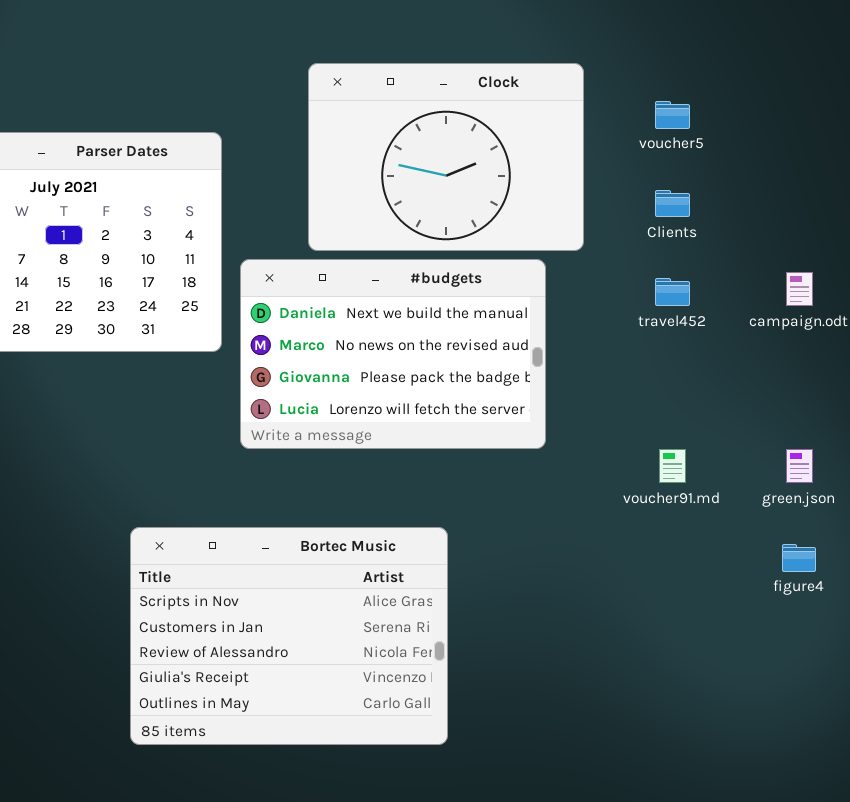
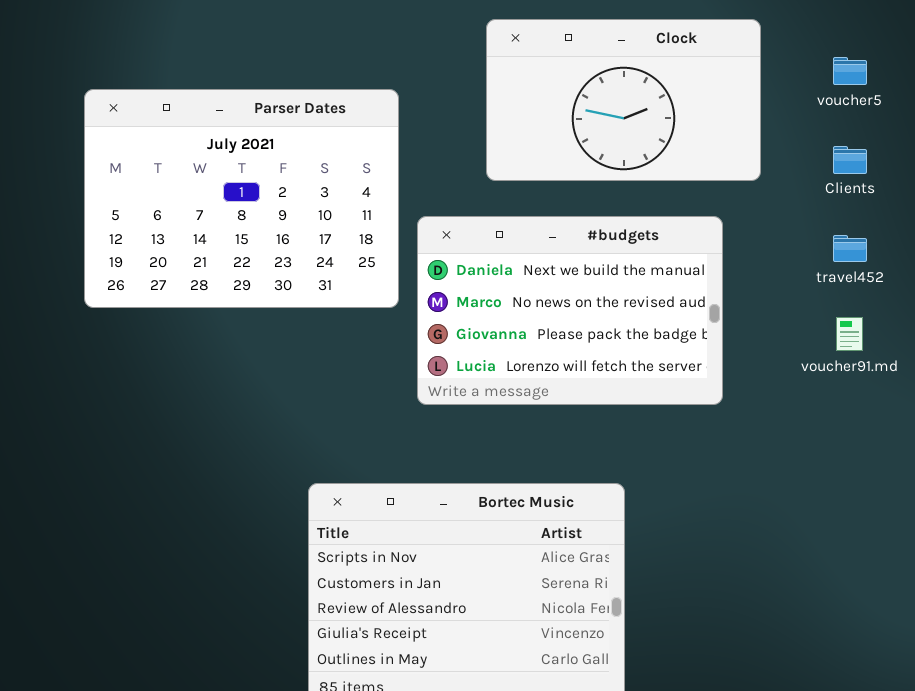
Clock: [308,63,584,251] -> [486,19,761,181], resized
voucher91.md: [659,449,686,483] -> [836,317,863,351], moved

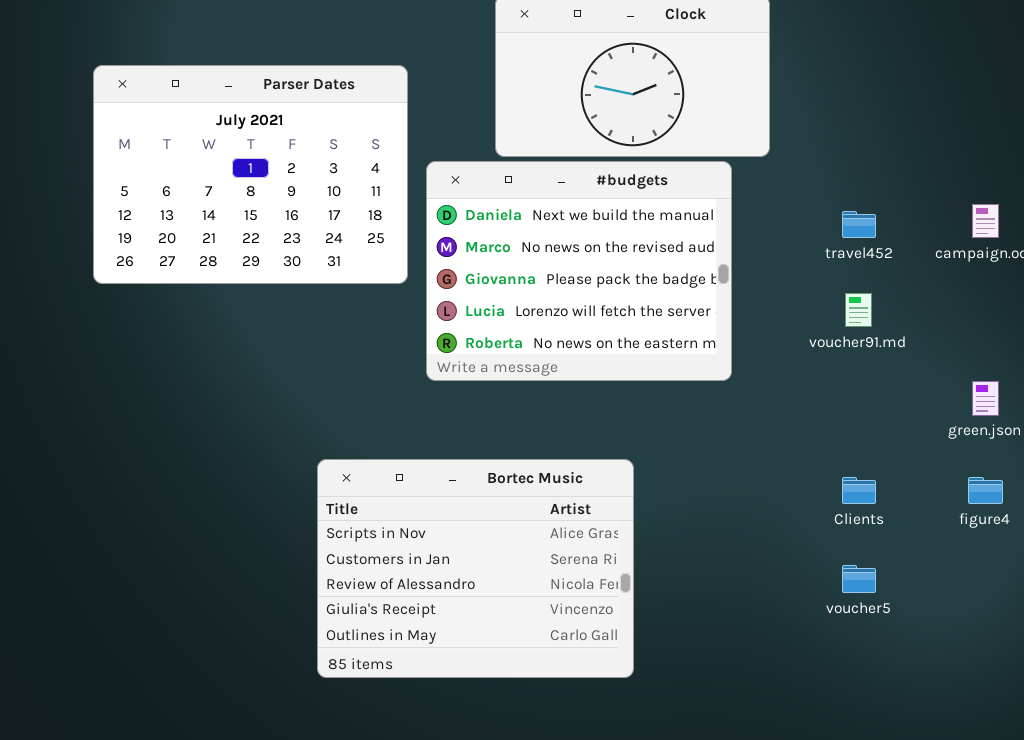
voucher5: [833,57,867,85] -> [842,565,876,593], moved
Clients: [833,146,867,174] -> [842,477,876,504], moved
#budgets: [417,216,723,405] -> [426,161,732,381], resized

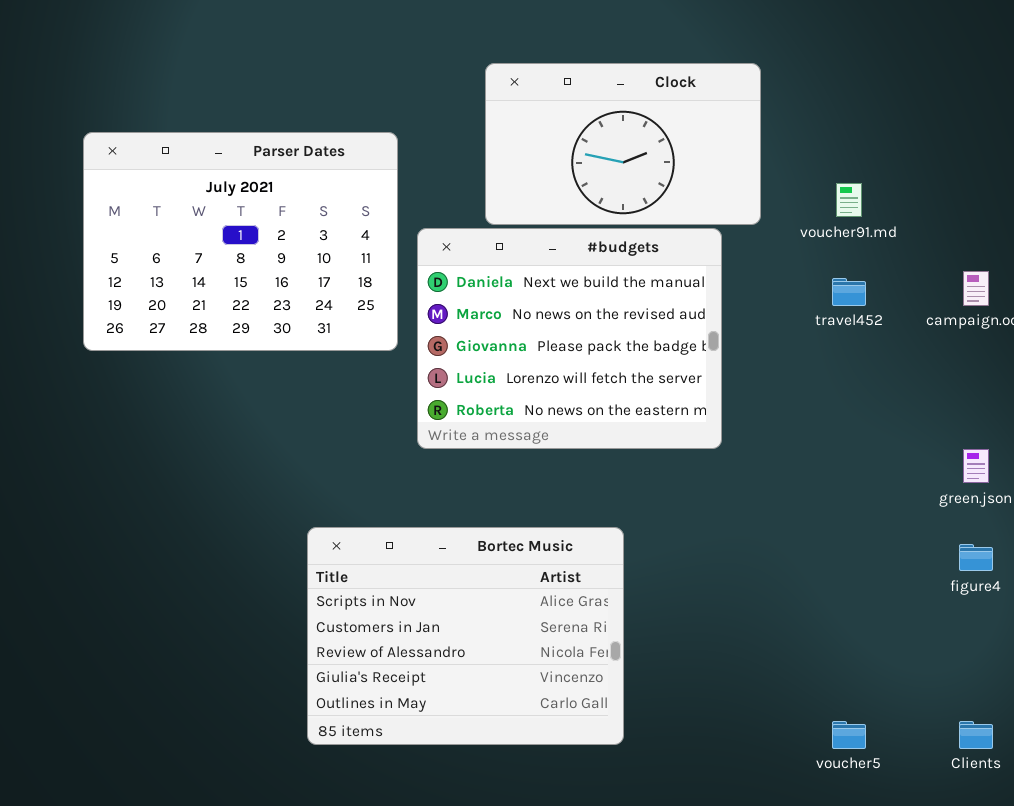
voucher91.md: [845,293,872,327] -> [836,183,862,217], moved
Clients: [842,477,876,504] -> [959,721,993,749], moved
voucher5: [842,565,876,593] -> [832,721,866,749], moved

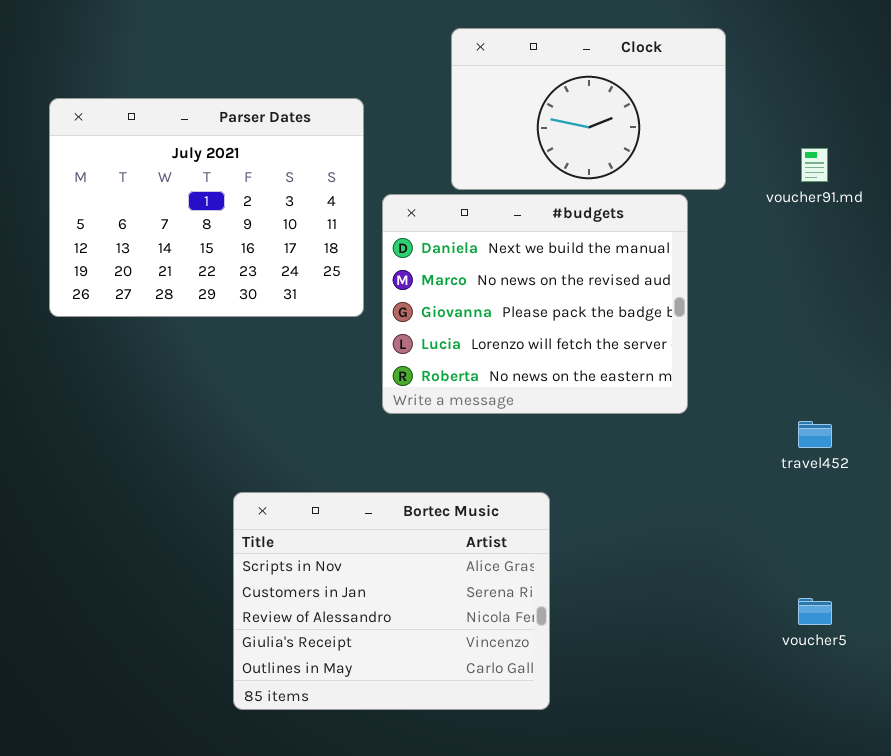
travel452: [832,278,866,306] -> [798,421,832,448], moved
Bortec Music: [307,527,624,745] -> [233,492,550,710], moved
voucher5: [832,721,866,749] -> [798,598,832,625], moved

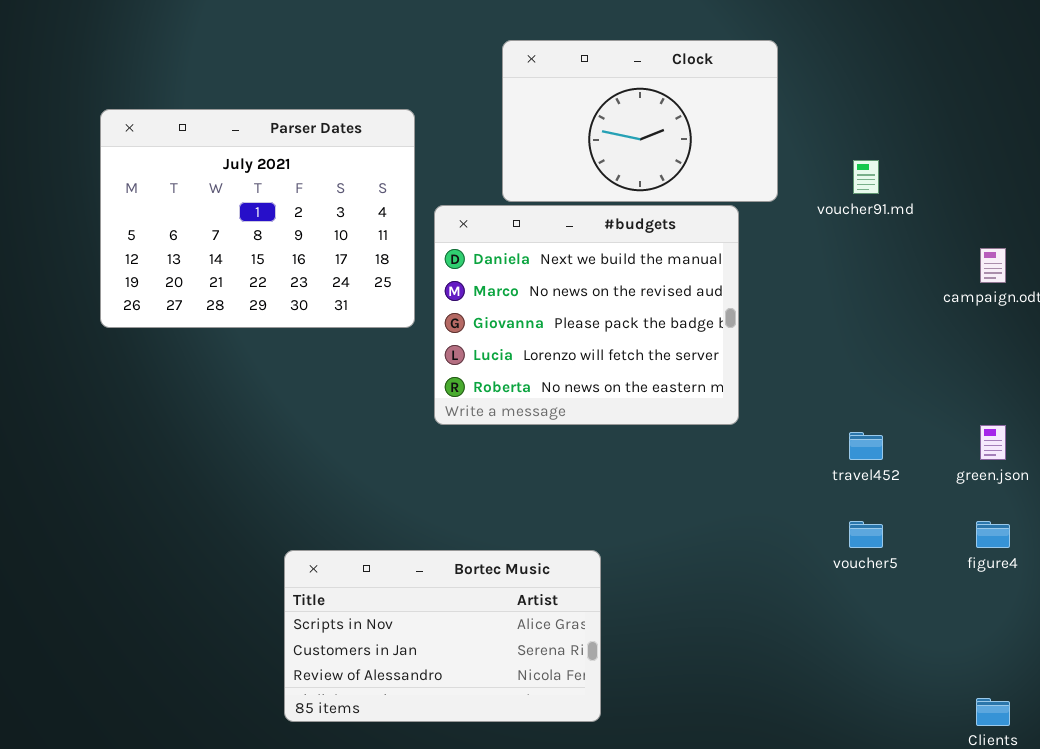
Bortec Music: [233,492,550,710] -> [284,550,601,722], resized
voucher5: [798,598,832,625] -> [849,521,883,548], moved

